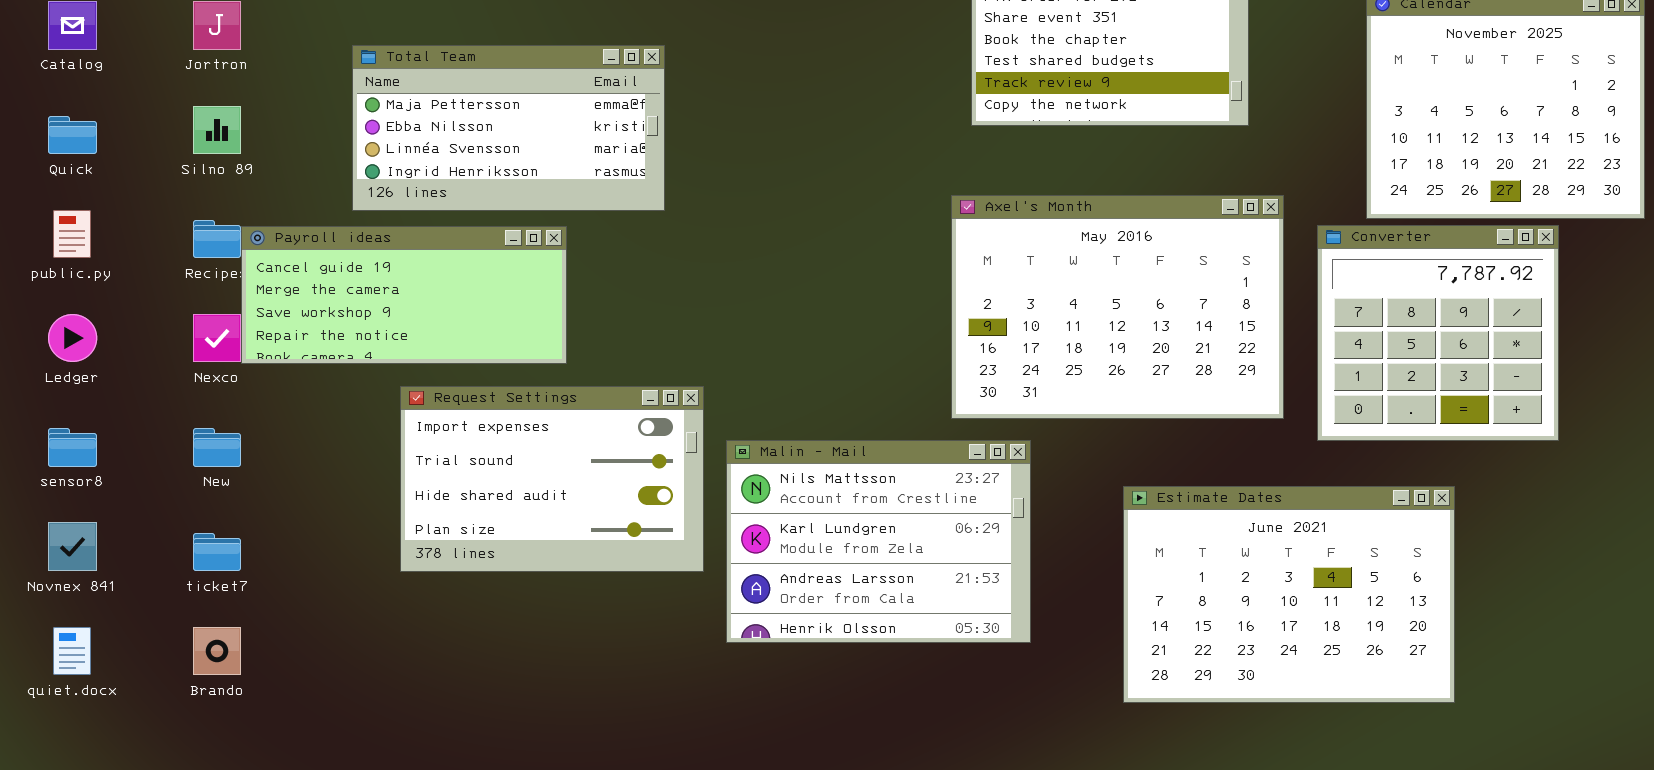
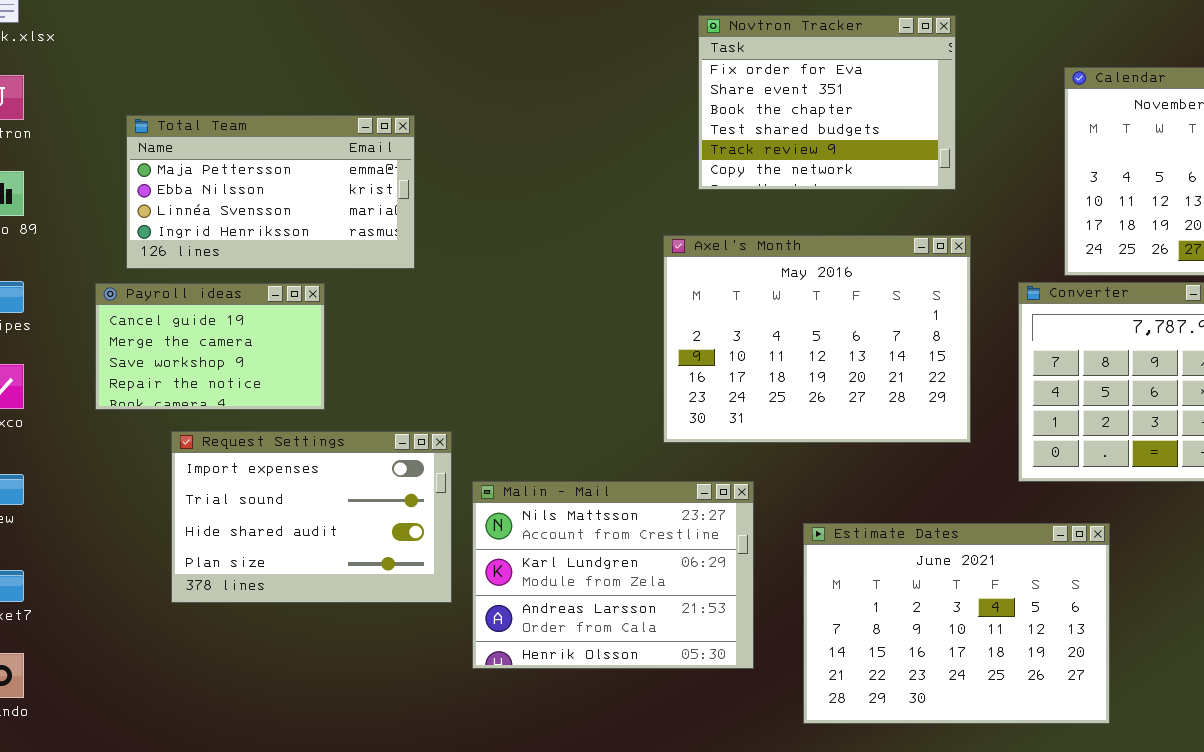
Axel's Month: [951,195,1284,419] -> [663,235,971,443], moved
Payroll ideas: [241,226,567,364] -> [95,283,325,410], resized
Estimate Dates: [1123,486,1455,703] -> [803,523,1110,724], moved

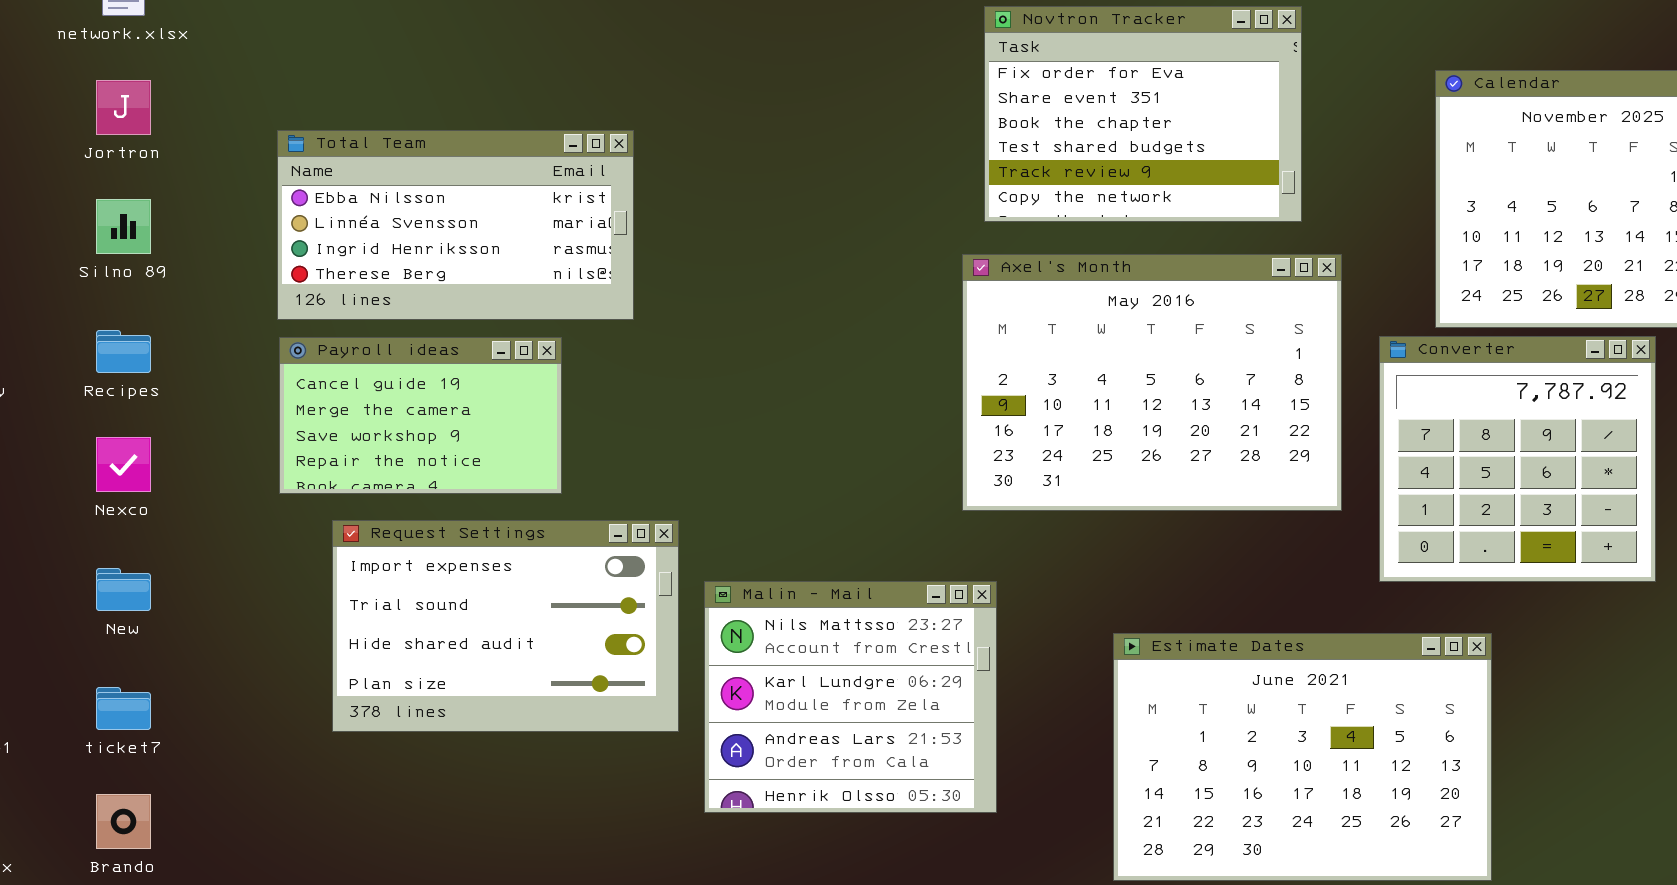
Total Team: [126,115,415,269] -> [277,130,634,320], scrolled down 1 row
Axel's Month: [663,235,971,443] -> [962,254,1342,511], moved
Payroll ideas: [95,283,325,410] -> [279,337,562,494], moved
Malin - Mail: [472,481,754,669] -> [704,581,997,813], resized

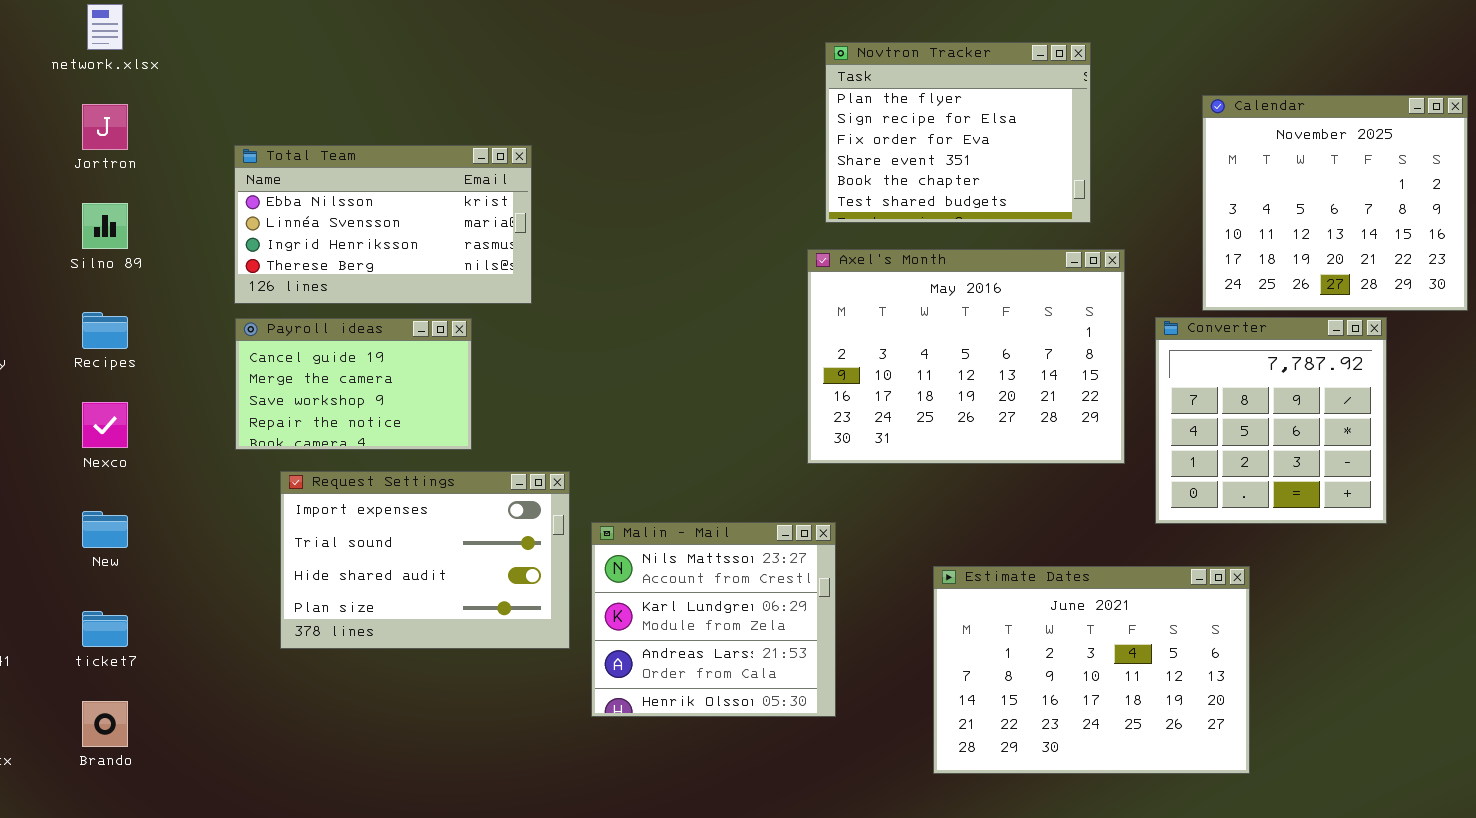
Novtron Tracker: [984,6,1302,222] -> [825,42,1091,223], scrolled up 2 rows

